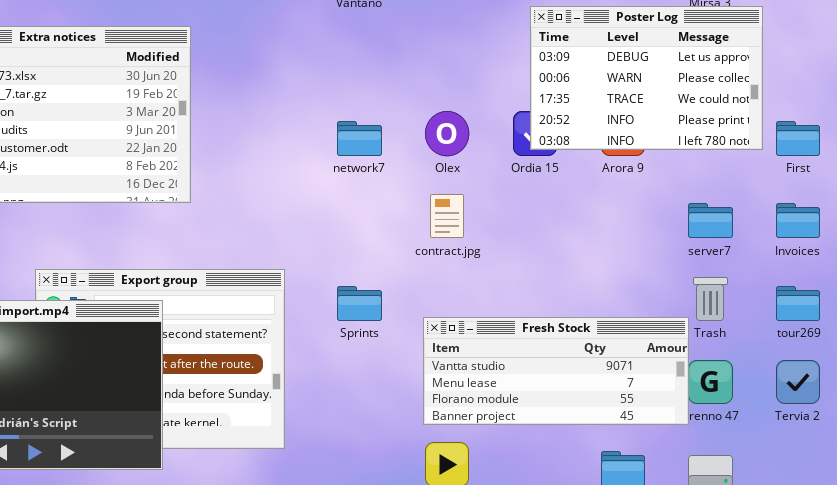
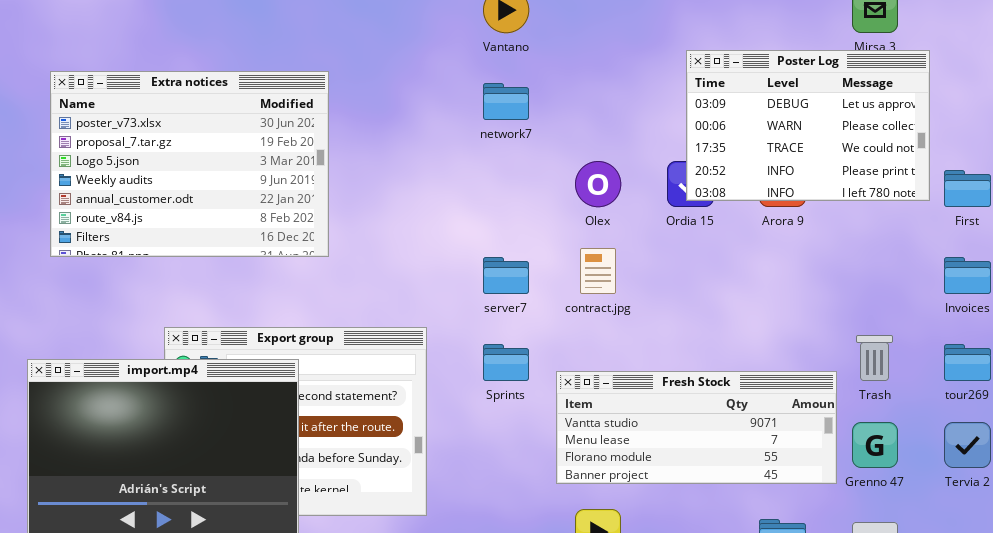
network7: [337,121,382,156] -> [483,83,529,120], moved
server7: [688,203,733,238] -> [483,257,529,294], moved
Fresh Stock: [423,317,689,425] -> [556,371,837,484], moved

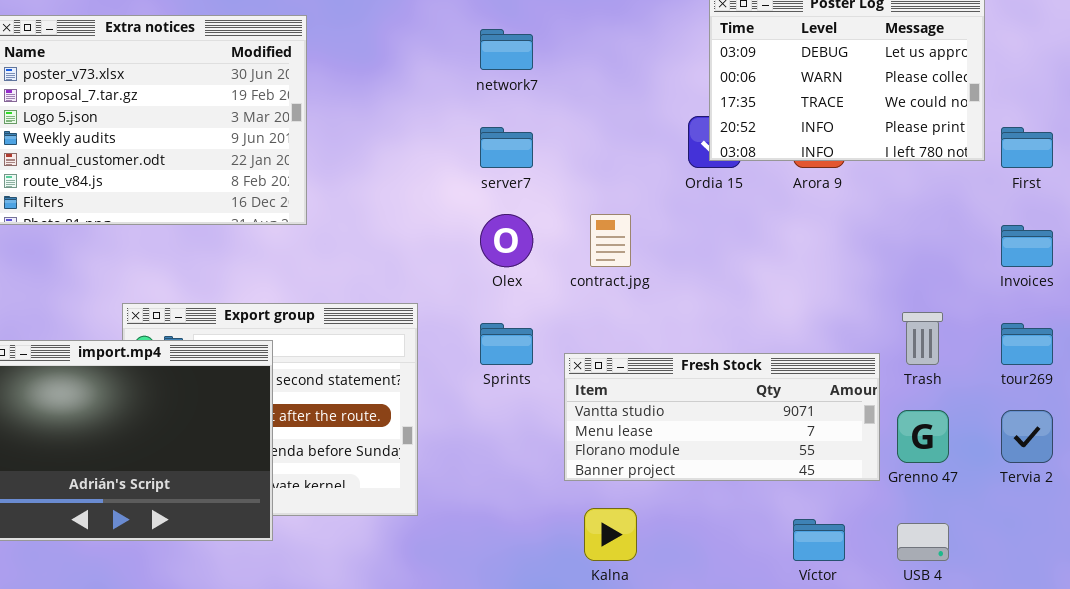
Olex: [575,161,621,207] -> [480,214,533,267], moved
server7: [483,257,529,294] -> [480,127,533,168], moved

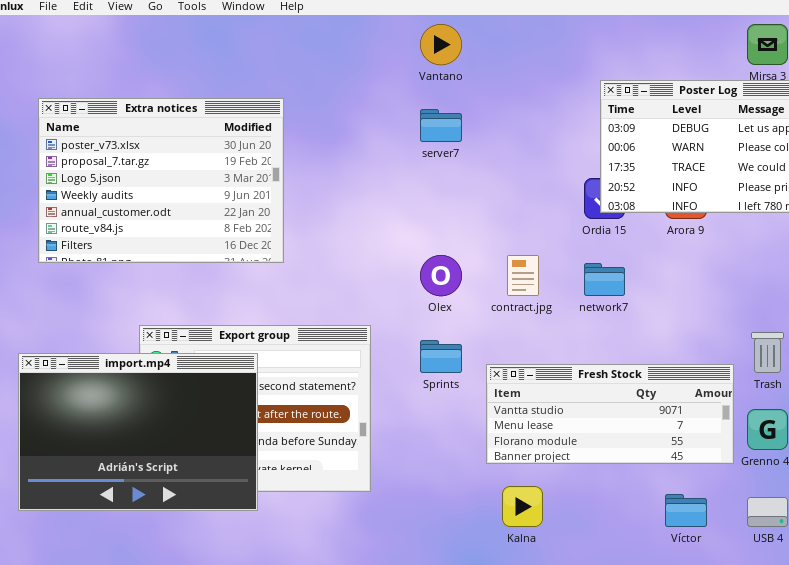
network7: [480,29,533,70] -> [584,263,625,296], moved
server7: [480,127,533,168] -> [420,109,462,142], moved

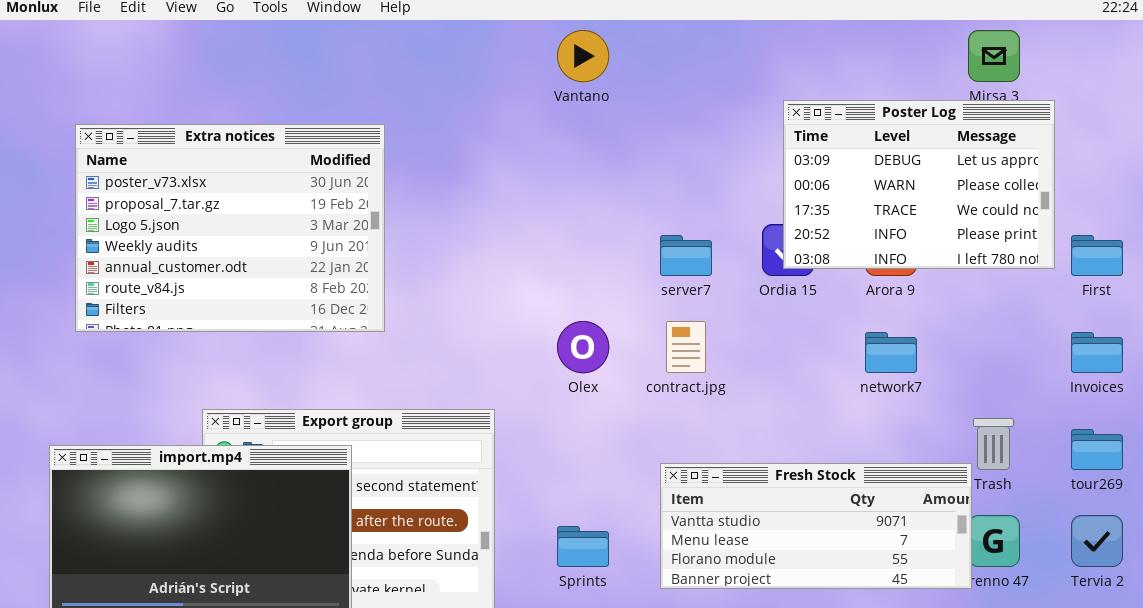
server7: [420,109,462,142] -> [660,235,712,276], moved
network7: [584,263,625,296] -> [865,332,917,373], moved
Sprints: [420,340,462,373] -> [557,526,609,567], moved
Fresh Stock: [486,364,734,464] -> [660,463,972,589], moved

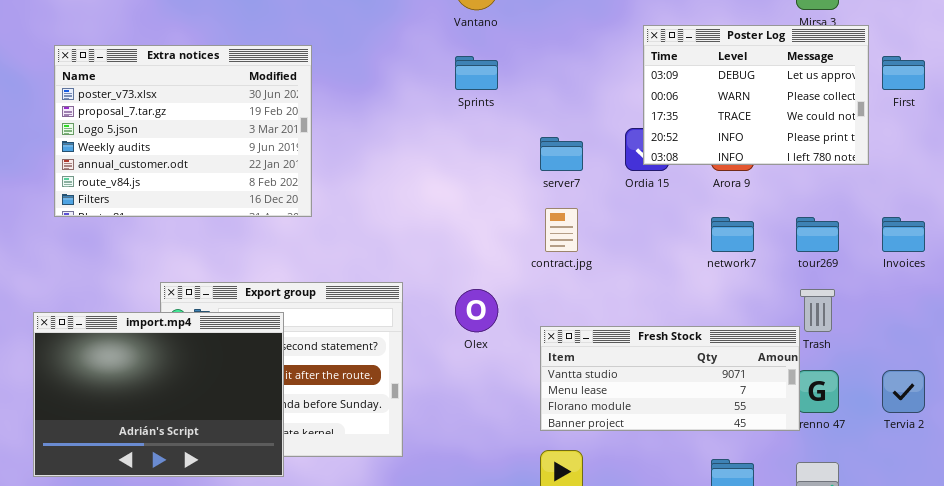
First: [1071,235,1123,276] -> [882,56,925,90], moved
Olex: [557,321,609,373] -> [455,289,498,332], moved
tour269: [1071,429,1123,470] -> [796,217,839,252], moved
Sprints: [557,526,609,567] -> [455,56,498,90], moved

